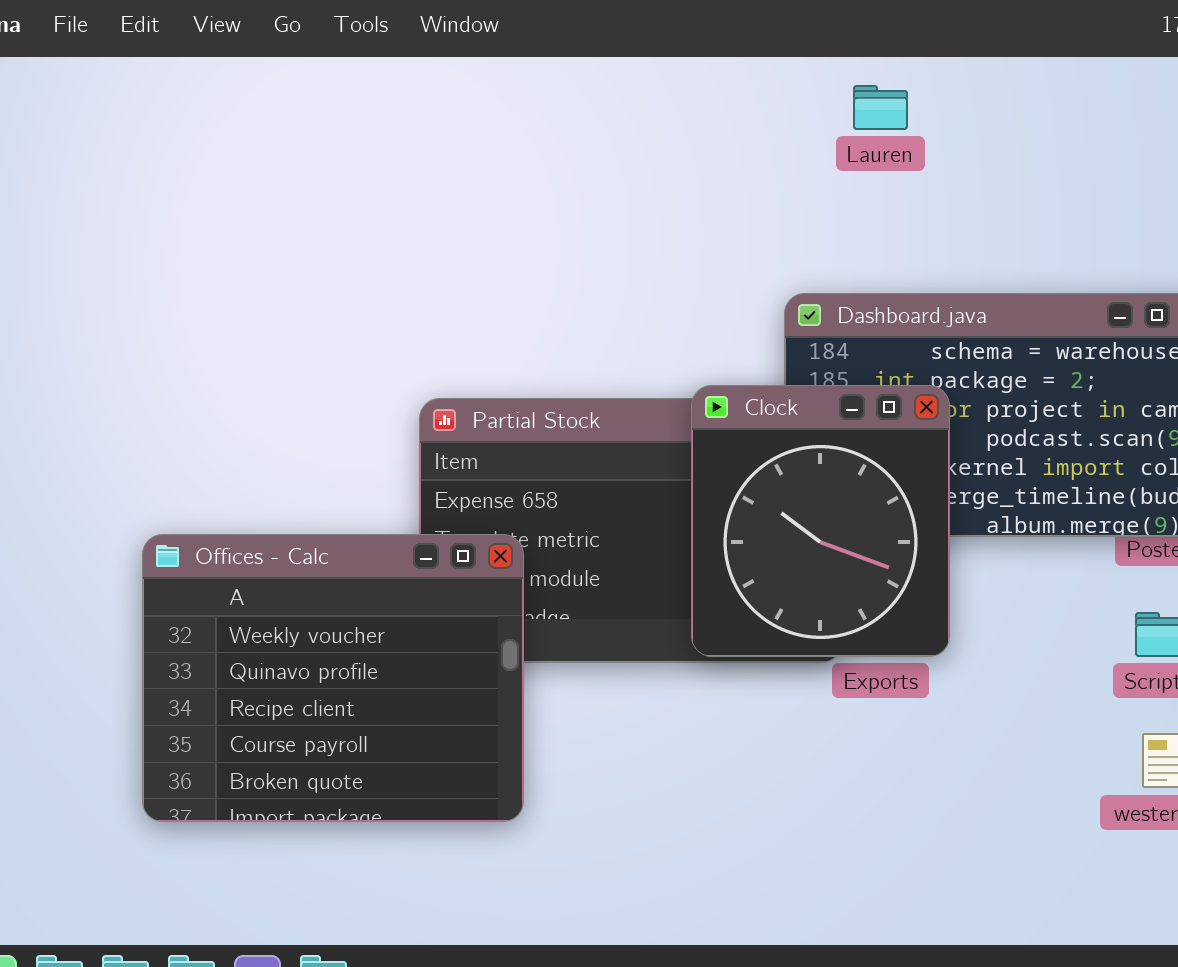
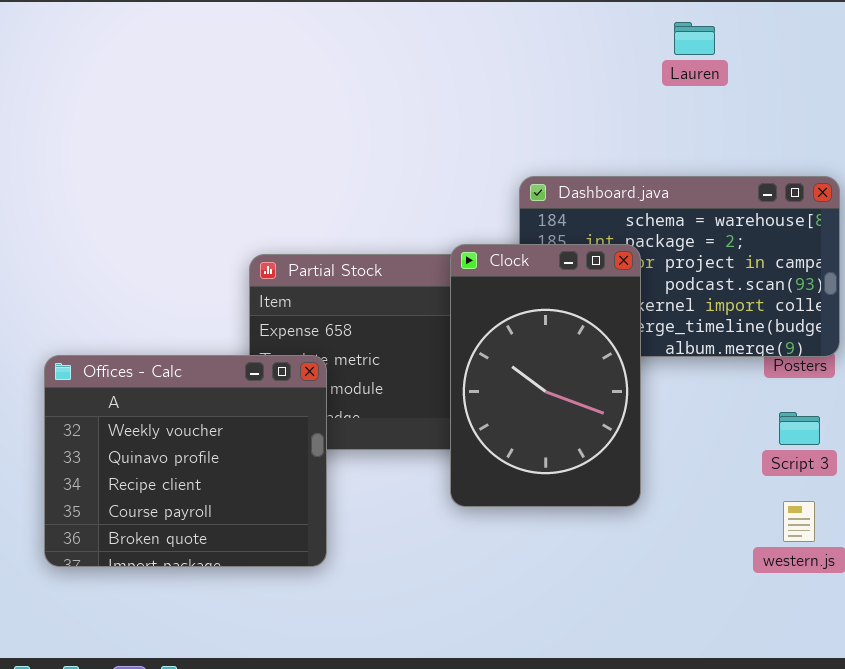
Lauren: [853,85,908,130] -> [674,22,715,55], moved
Clock: [691,385,950,657] -> [450,244,641,507], resized

